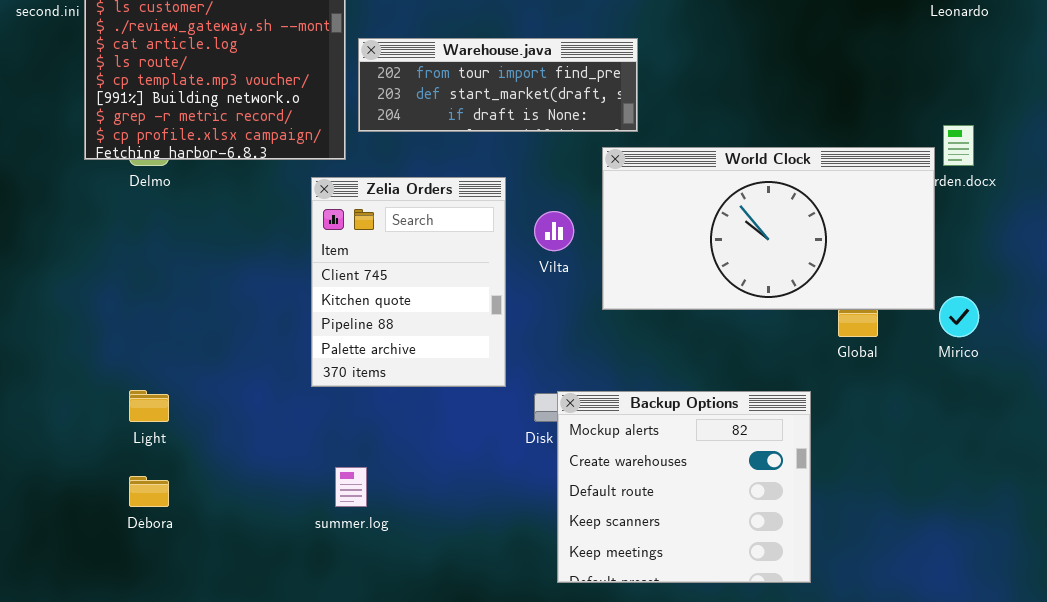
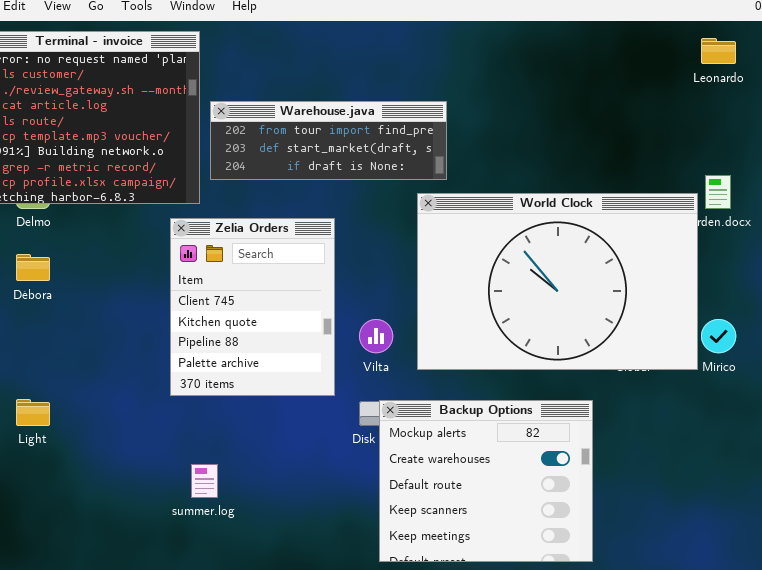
World Clock: [602,147,935,310] -> [417,193,698,370], resized
Vilta: [534,211,574,251] -> [359,319,393,353], moved
Débora: [129,476,169,507] -> [16,254,50,281], moved

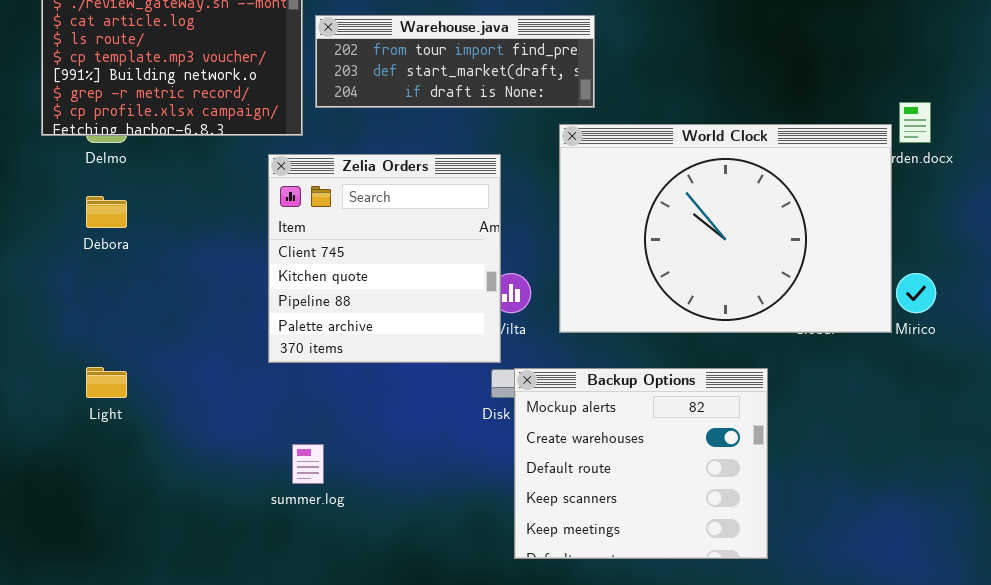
Zelia Orders: [170,218,335,396] -> [268,154,501,363], resized

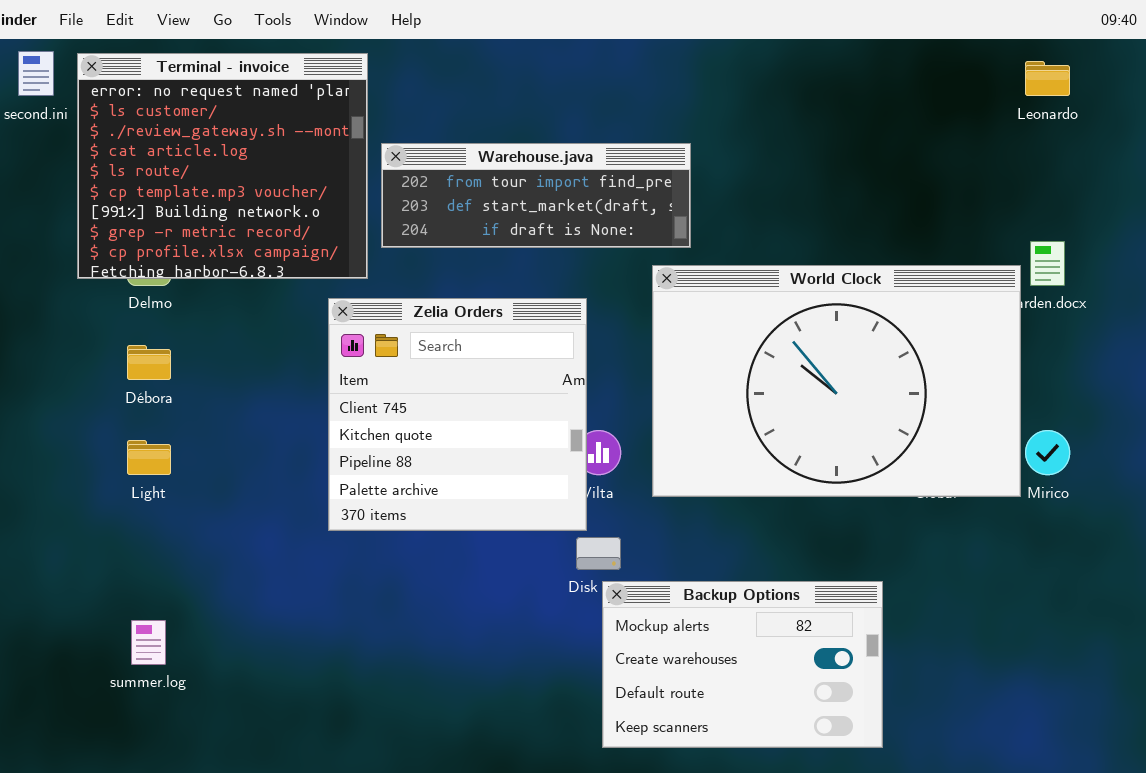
Light: [86,367,127,398] -> [127,440,171,475], moved
Backup Options: [514,368,768,559] -> [602,581,883,748], resized
summer.log: [292,444,324,484] -> [131,620,166,665], moved

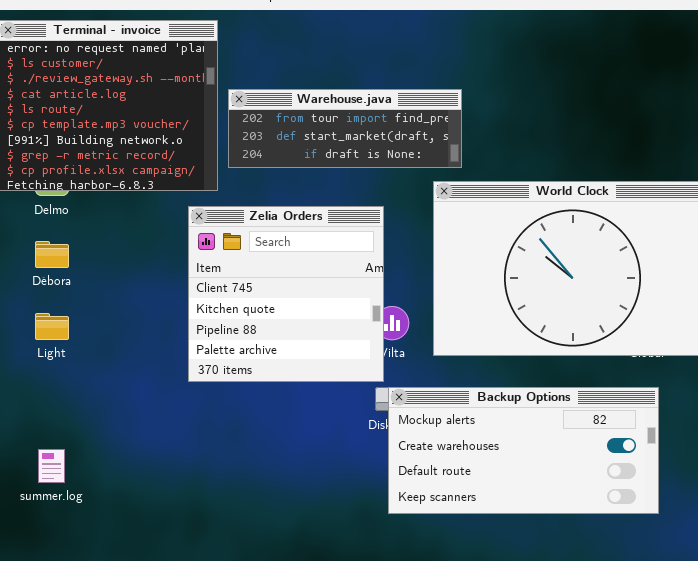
Backup Options: [602,581,883,748] -> [388,387,659,514], moved, resized

